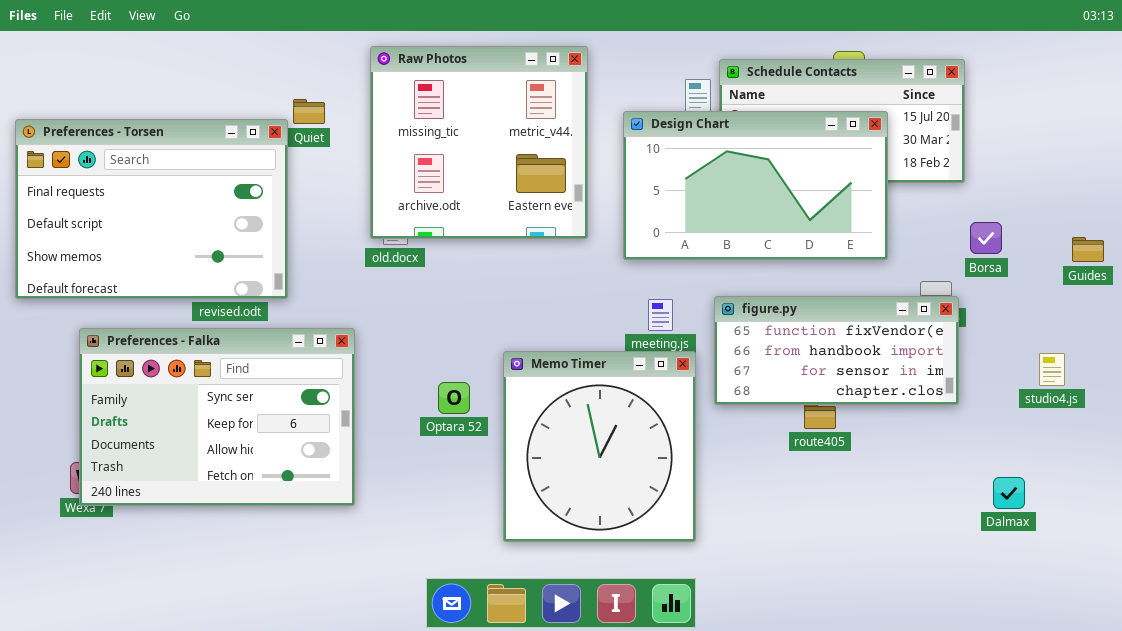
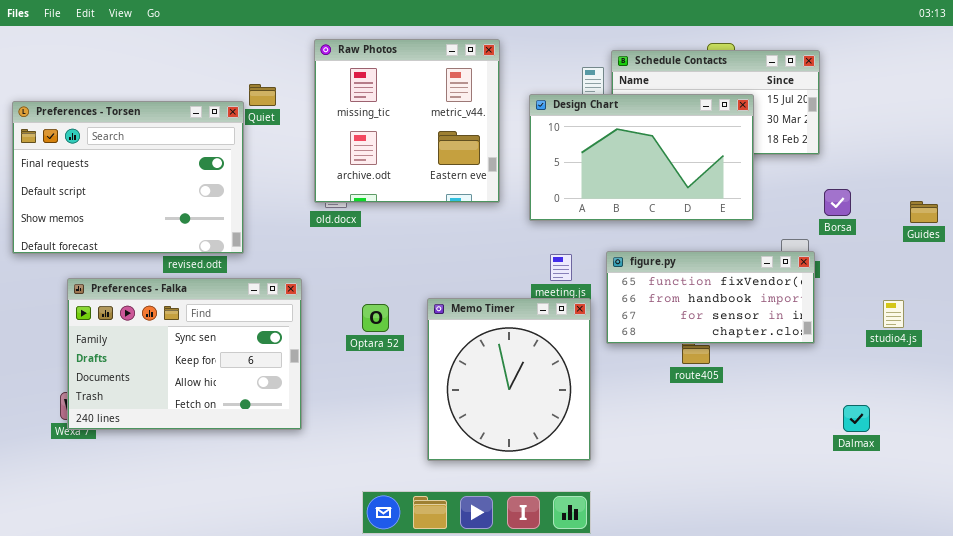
Optara 52: [438,382,470,414] -> [362,304,389,332], moved

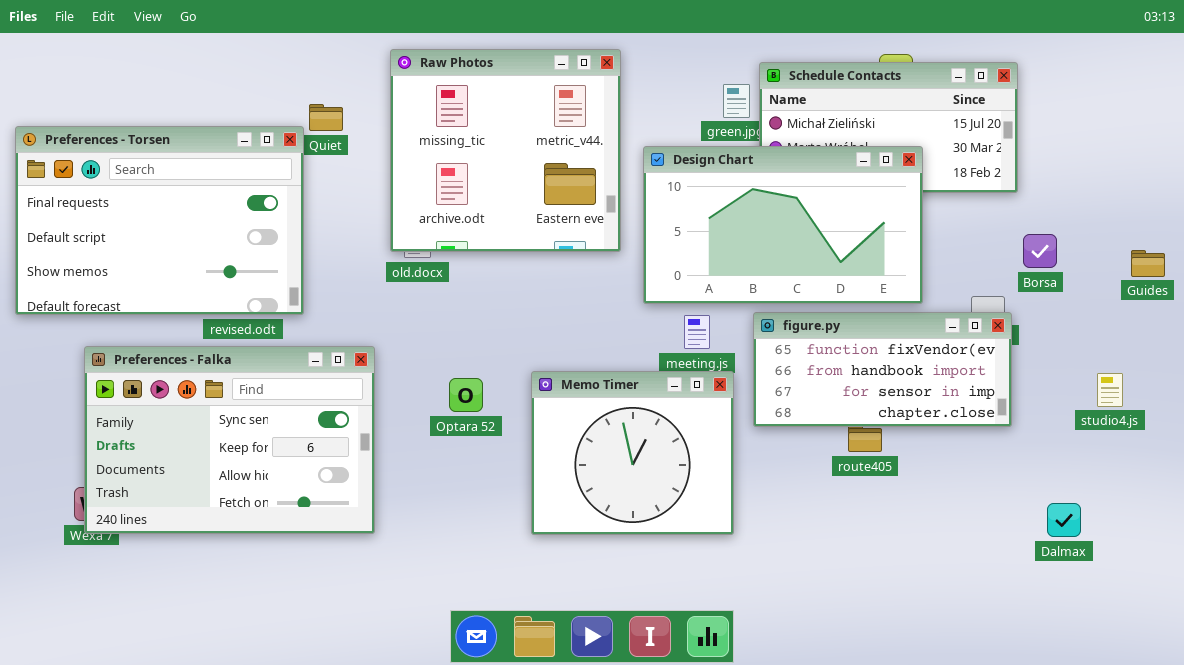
Design Chart: [529,94,754,221] -> [643,146,923,304], moved
Memo Timer: [427,298,591,461] -> [531,371,734,535], resized

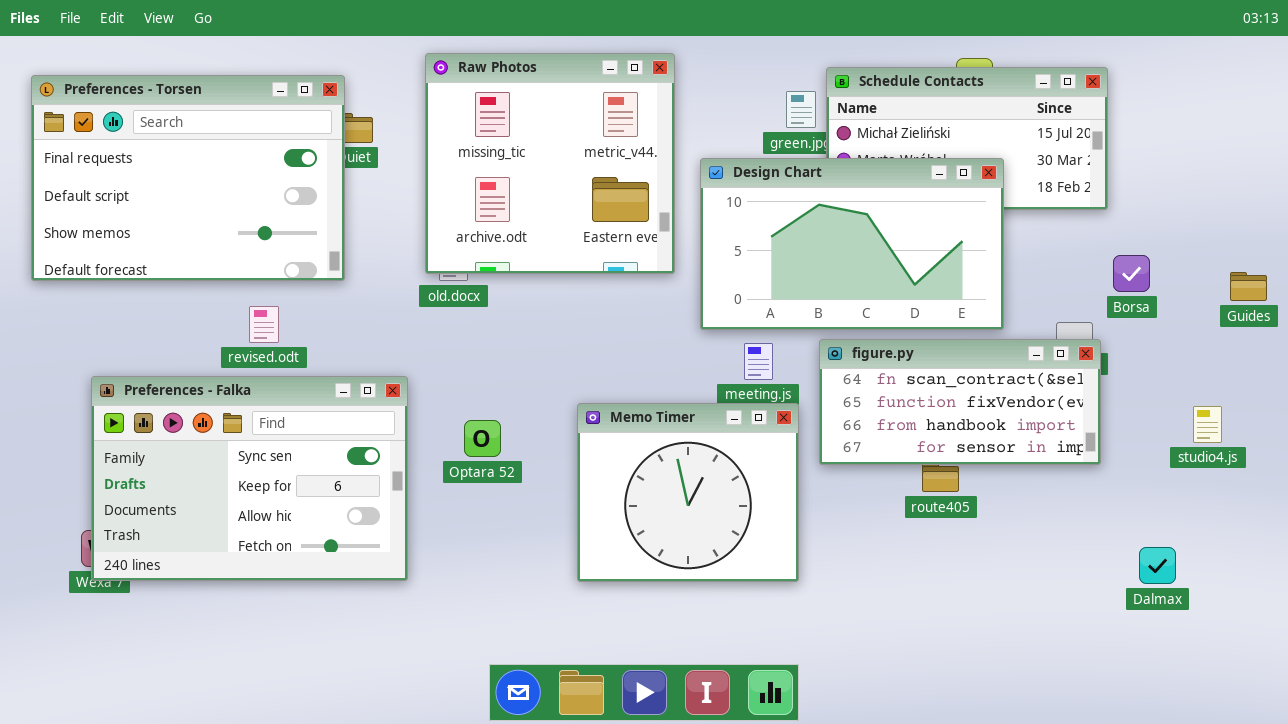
Preferences - Torsen: [15,126,304,315] -> [31,75,345,281], moved
figure.py: [753,312,1012,427] -> [819,339,1101,465], scrolled up 1 row
Optara 52: [449,378,483,412] -> [464,420,501,457], moved

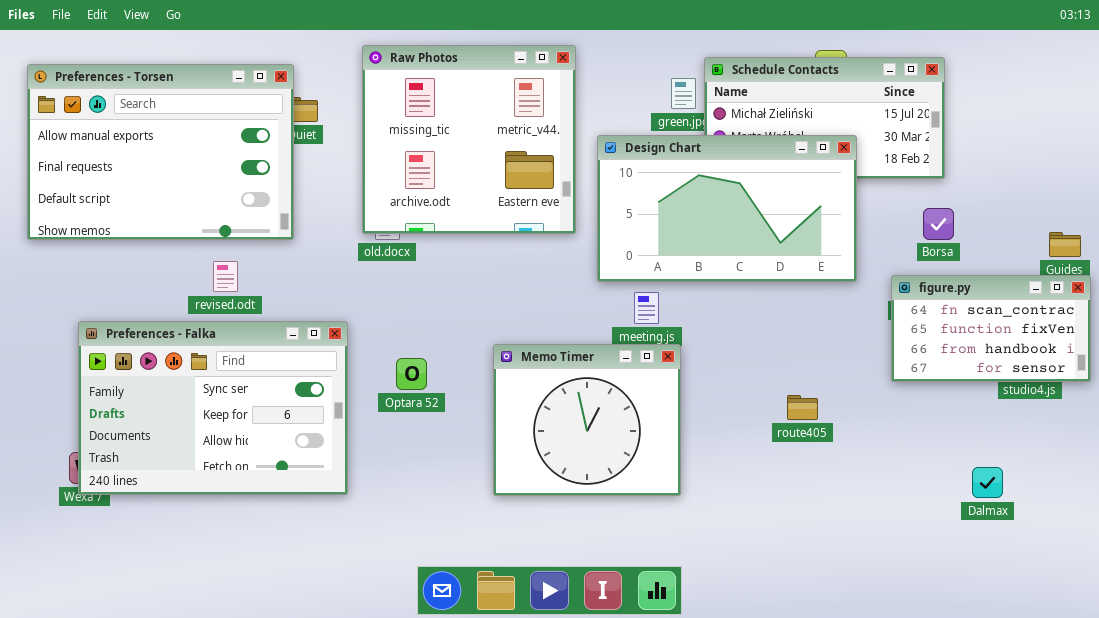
Preferences - Torsen: [31,75,345,281] -> [27,64,294,240], scrolled up 1 row
Borsa: [1113,255,1150,292] -> [923,208,954,240], moved
figure.py: [819,339,1101,465] -> [891,275,1091,382], moved, resized

